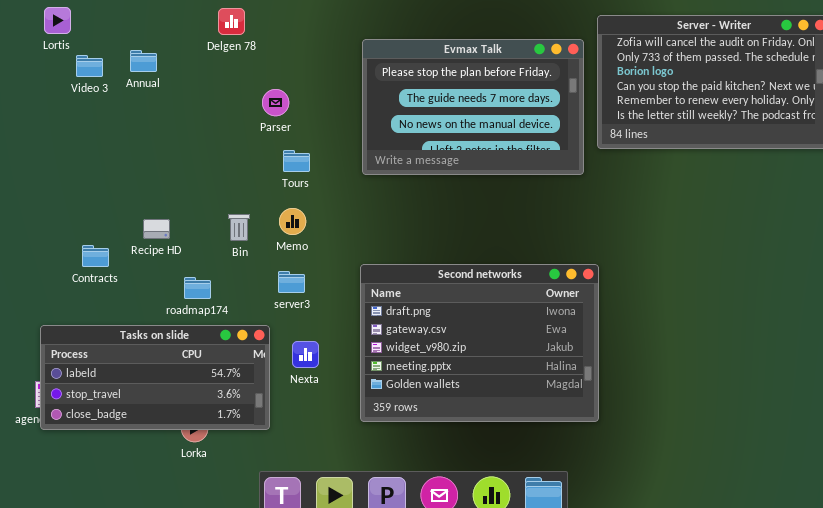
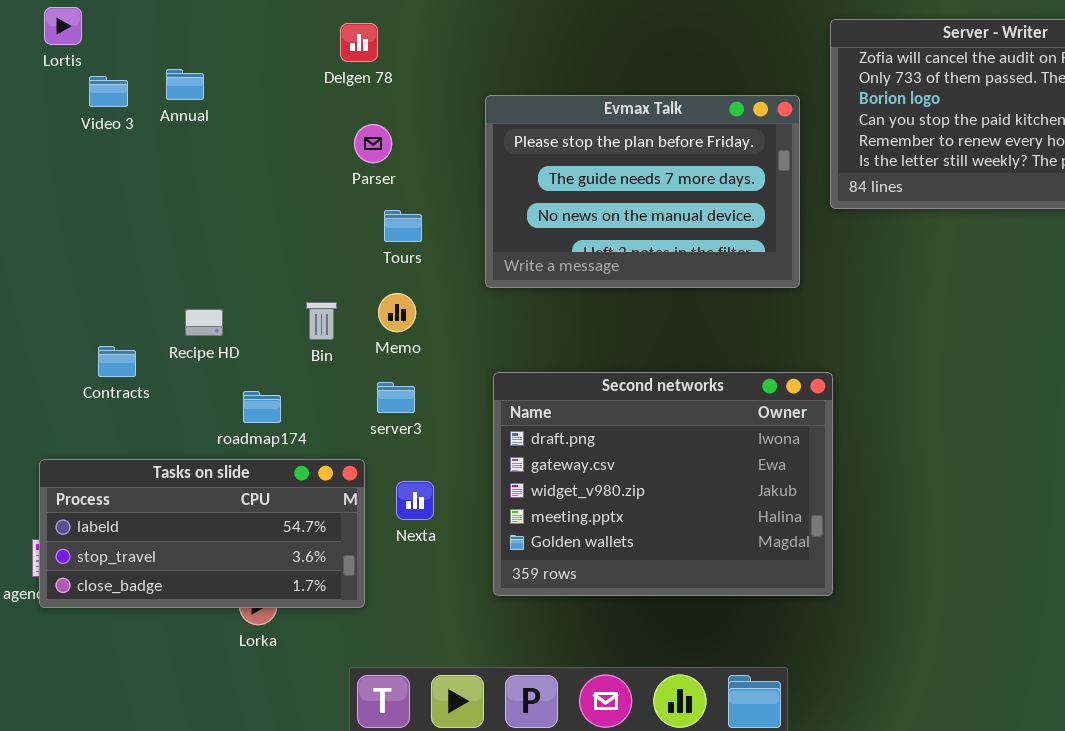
Delgen 78: [218,8,245,35] -> [340,23,378,62], moved
Evmax Talk: [362,39,584,175] -> [485,95,800,288], moved

